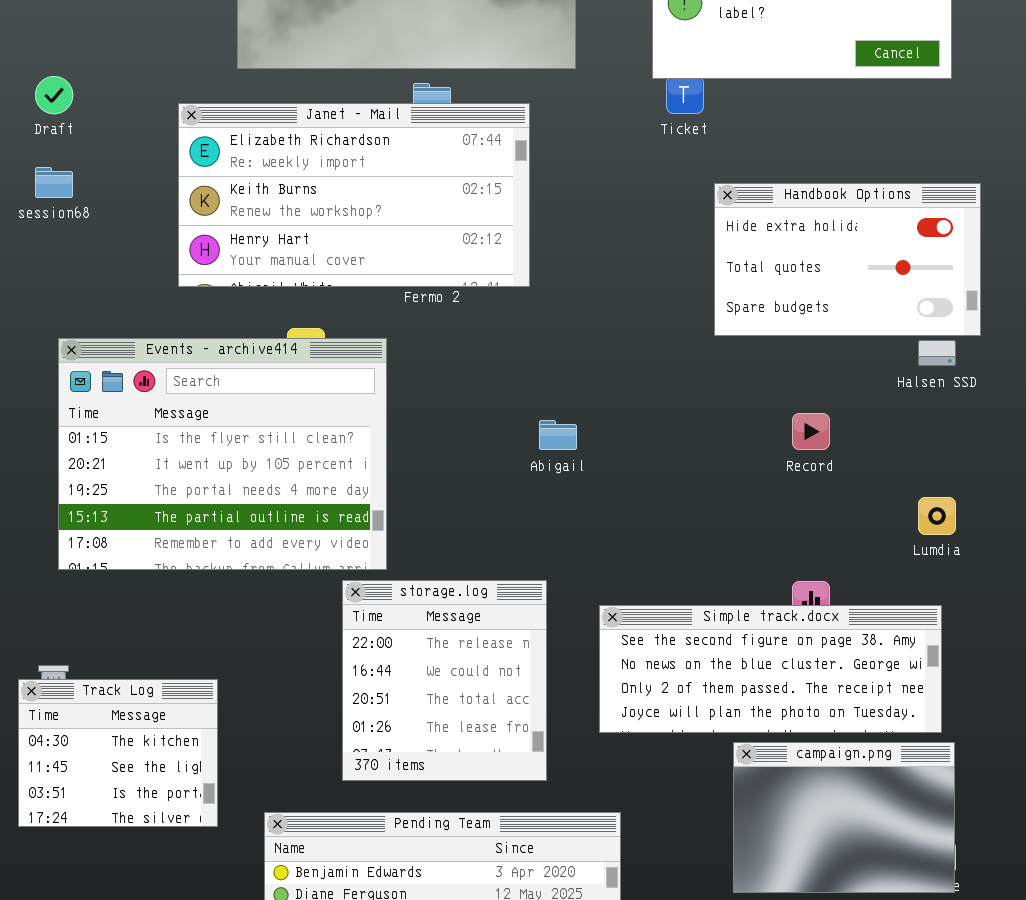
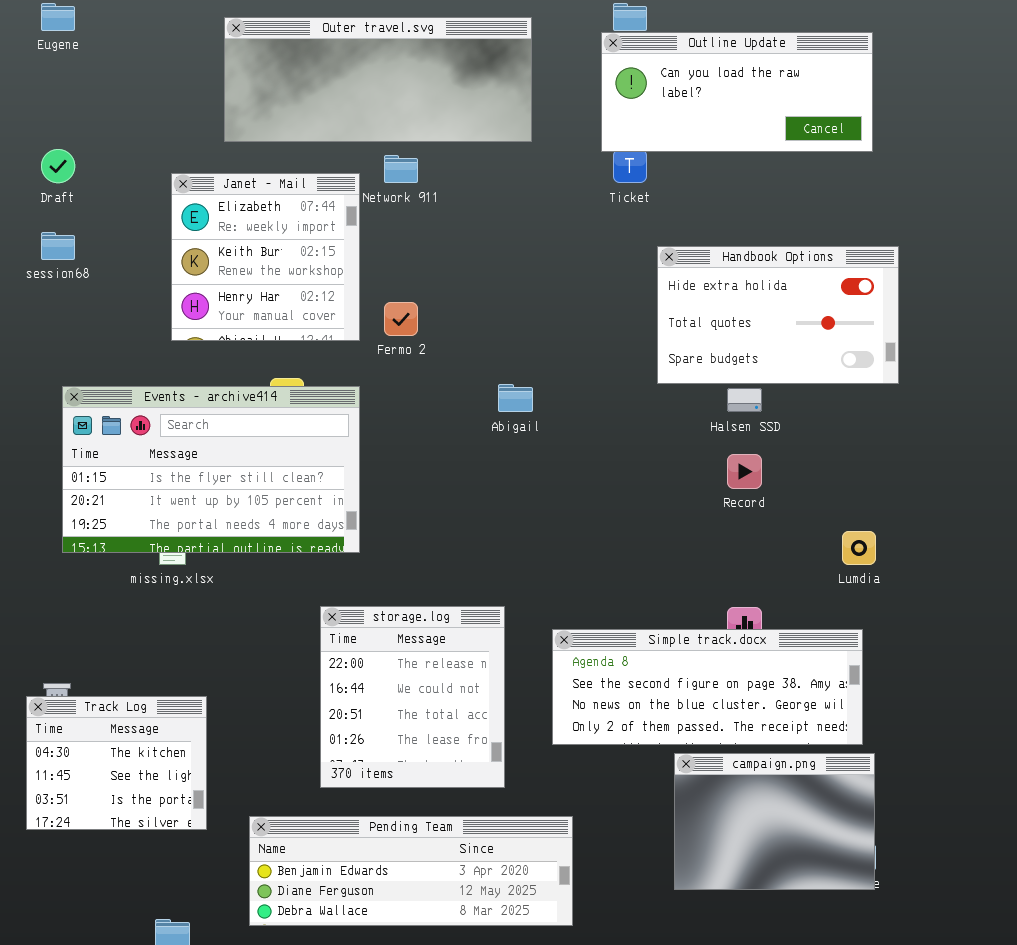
Janet - Mail: [178,103,530,287] -> [171,173,360,341], resized
Events - archive414: [58,338,387,570] -> [62,386,360,553], resized
Halsen SSD: [918,340,956,366] -> [727,388,762,412], moved
Abigail: [539,420,577,450] -> [498,384,533,412], moved
Simple track.docx: [599,605,942,733] -> [552,629,863,745], scrolled up 1 row

